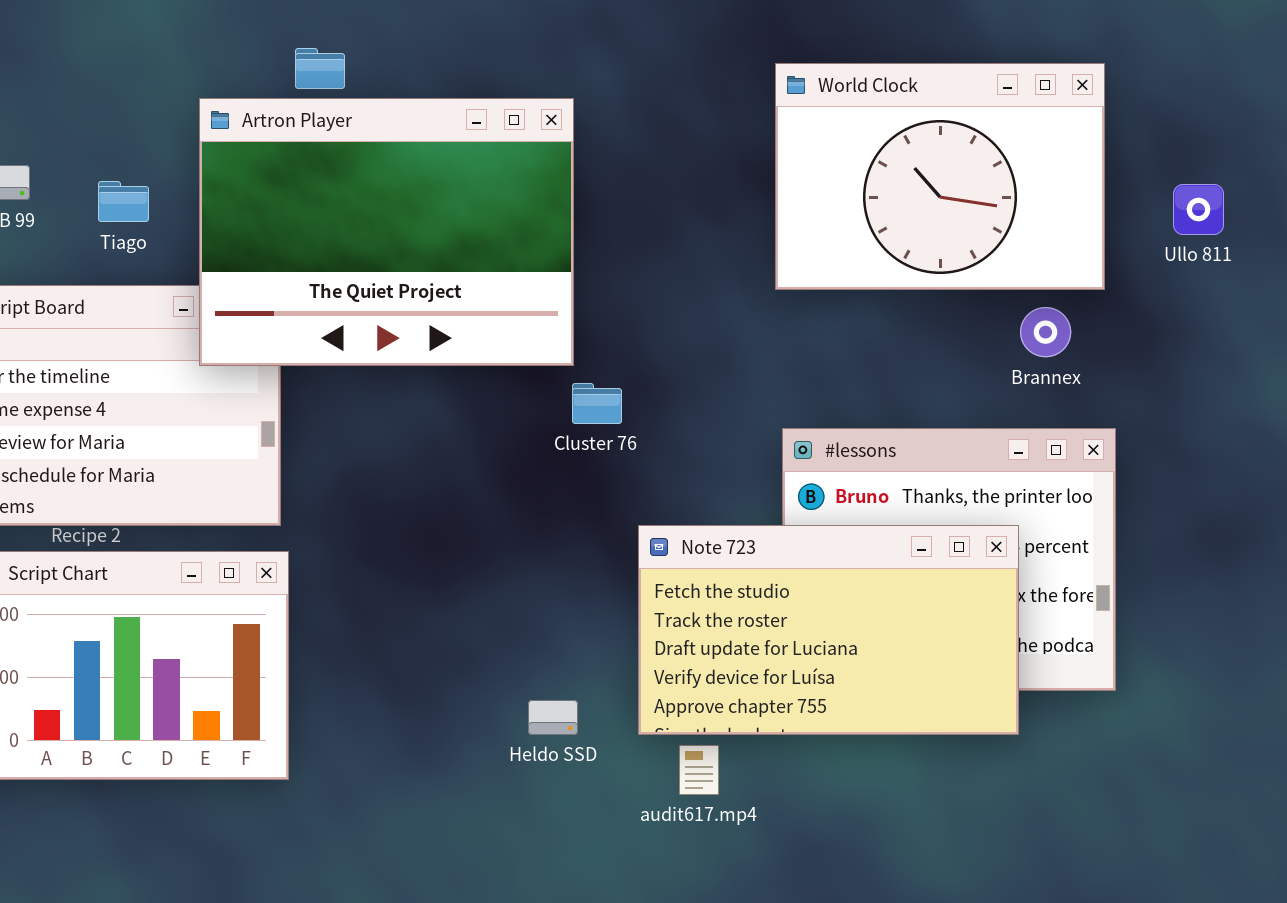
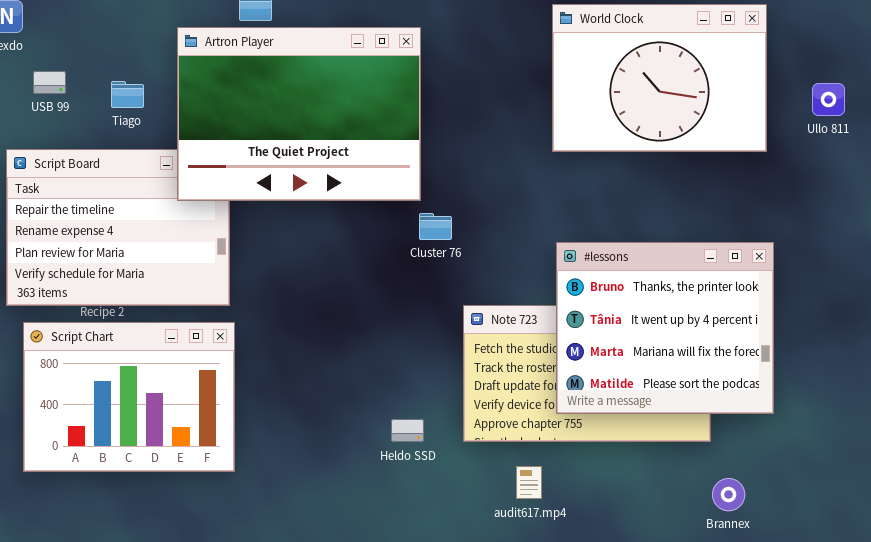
Brannex: [1020,307,1071,357] -> [712,478,745,511], moved
#lessons: [782,428,1116,691] -> [556,242,774,414], raised
audit617.mp4: [679,745,719,795] -> [516,466,542,499], moved

